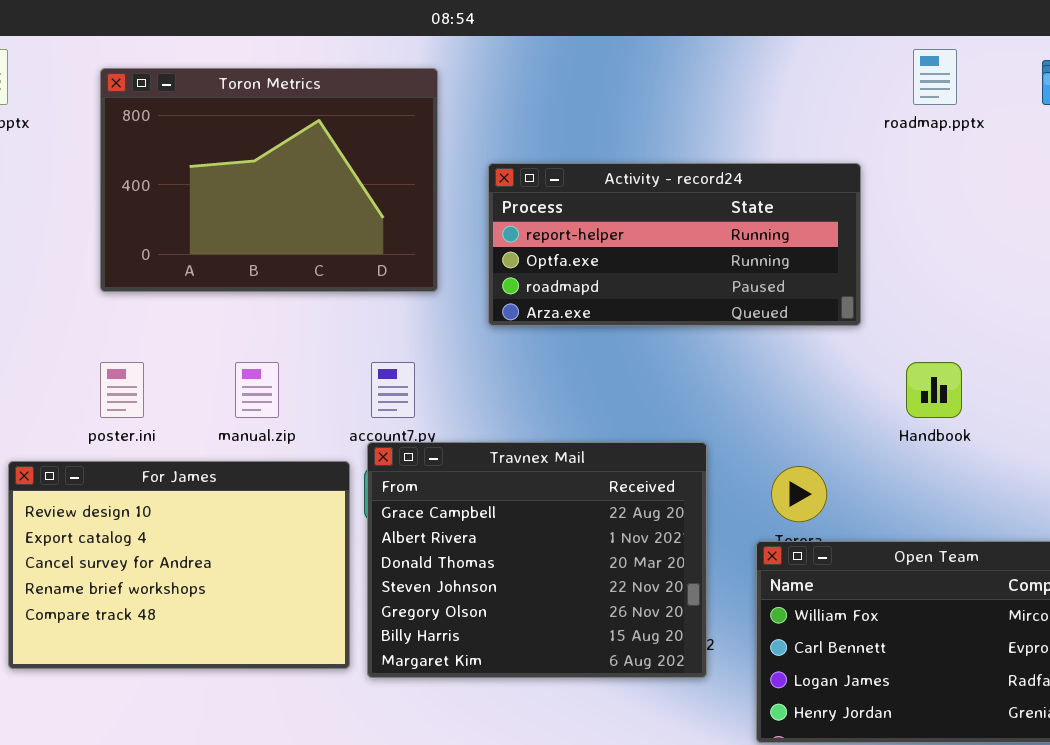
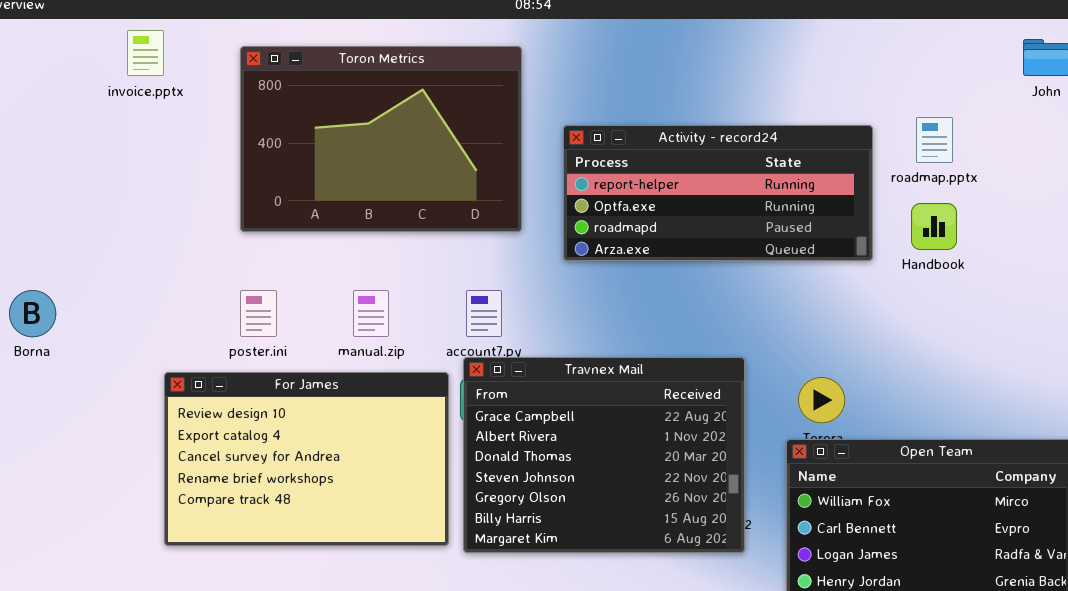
roadmap.pptx: [913,49,957,105] -> [916,117,953,163], moved
Handbook: [906,362,962,418] -> [911,203,957,250], moved

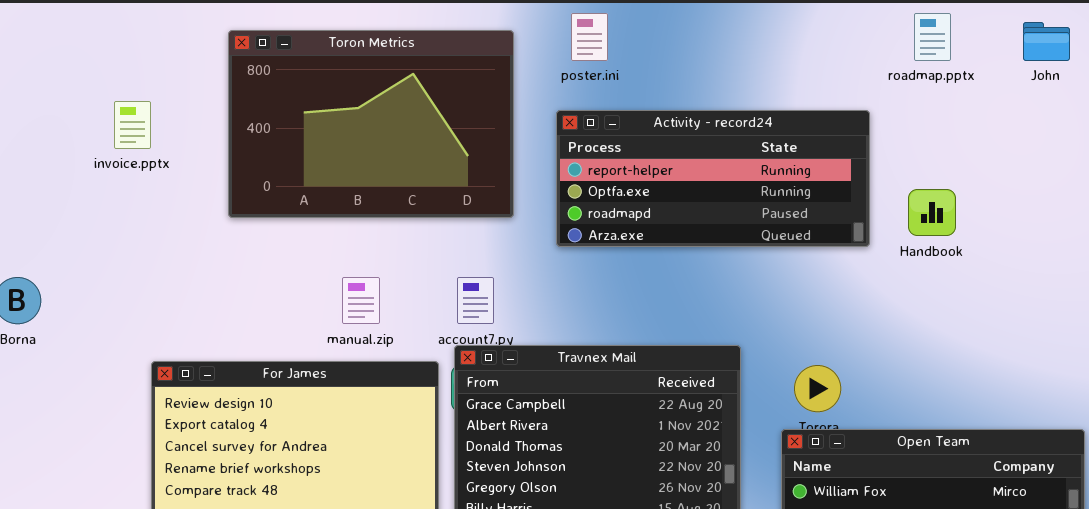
invoice.pptx: [127,30,164,76] -> [114,101,151,149], moved
roadmap.pptx: [916,117,953,163] -> [914,13,951,61], moved
poster.ini: [240,290,277,337] -> [571,13,608,61], moved

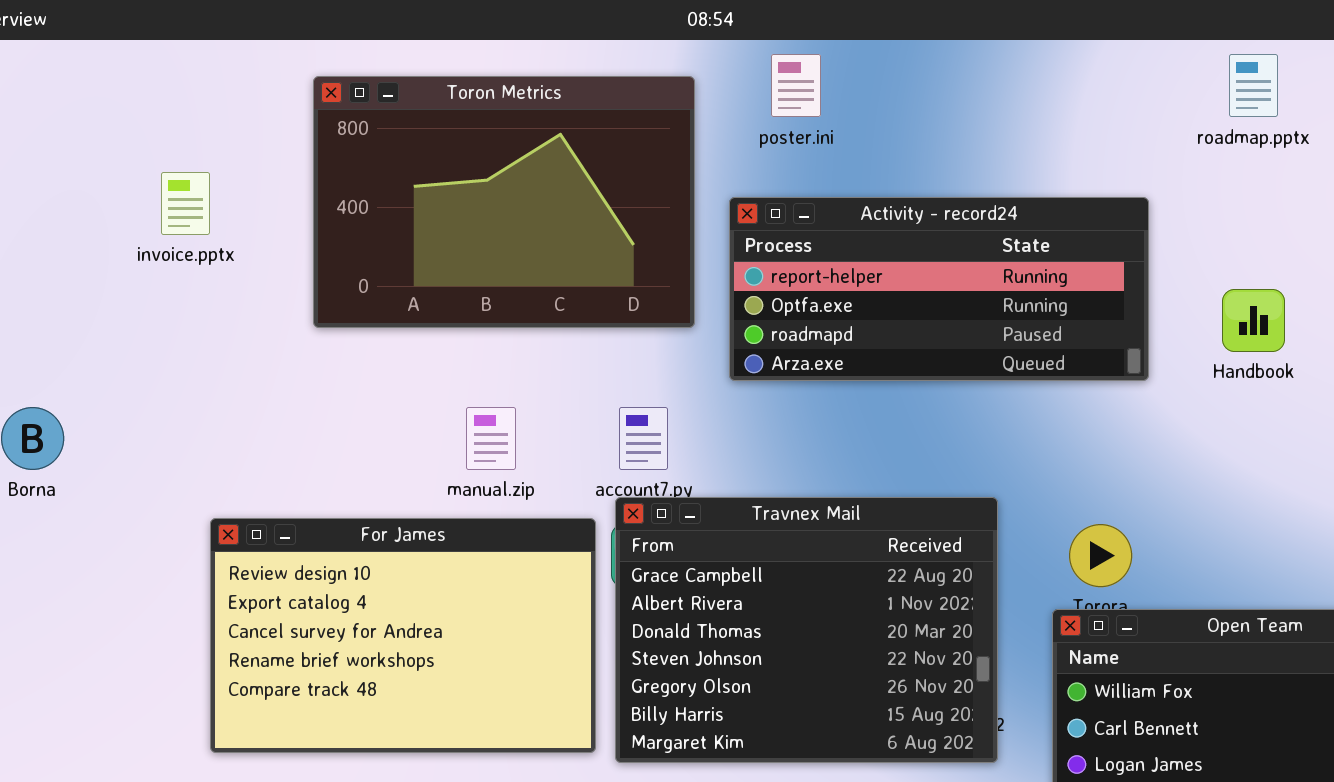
Activity - record24: [556,110,870,247] -> [729,197,1149,381], moved

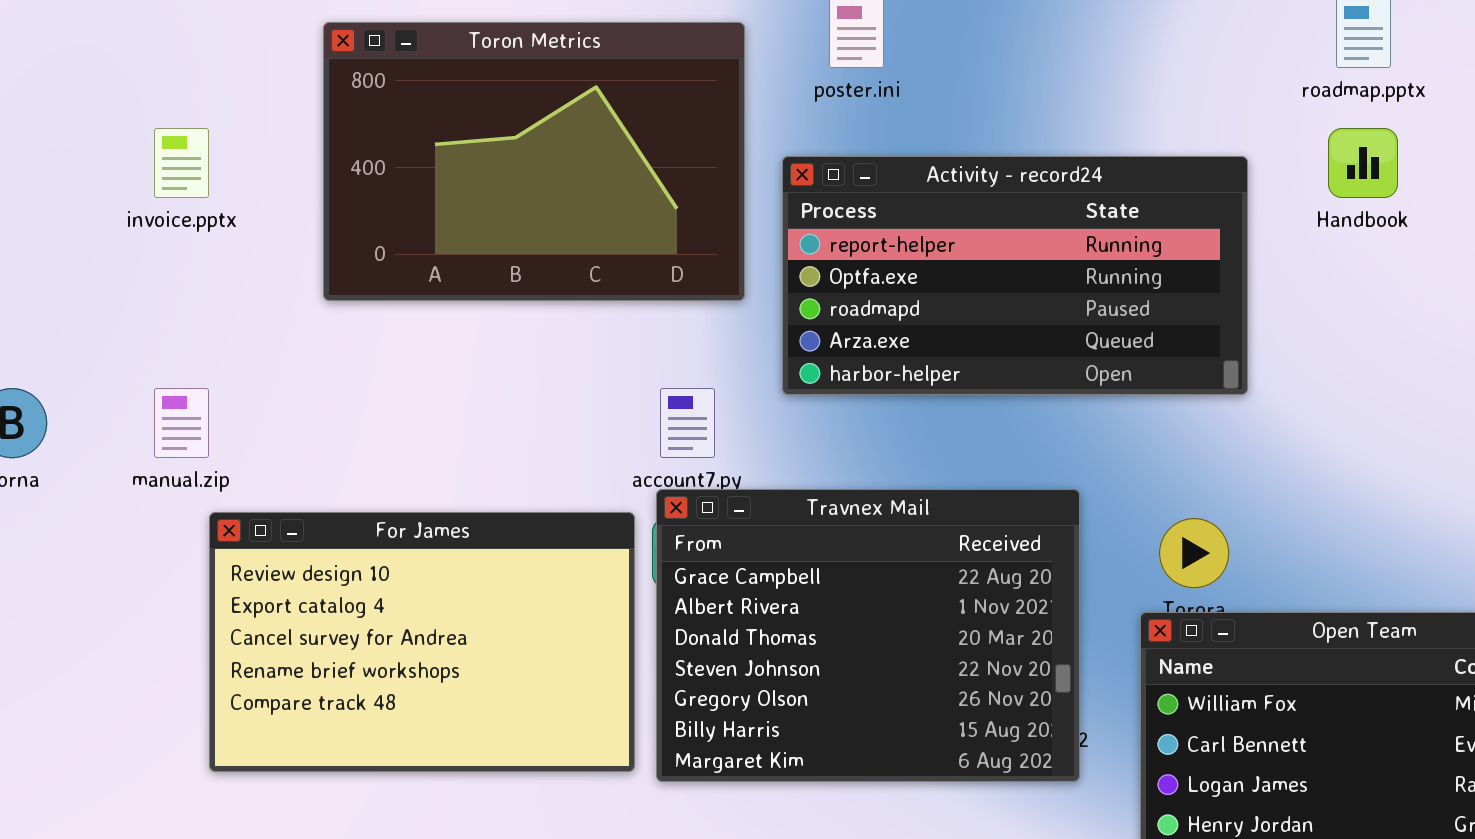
Activity - record24: [729,197,1149,381] -> [782,156,1248,395], resized
Handbook: [1222,289,1285,352] -> [1328,128,1398,198], moved
manual.zip: [466,407,516,470] -> [154,388,209,458], moved

